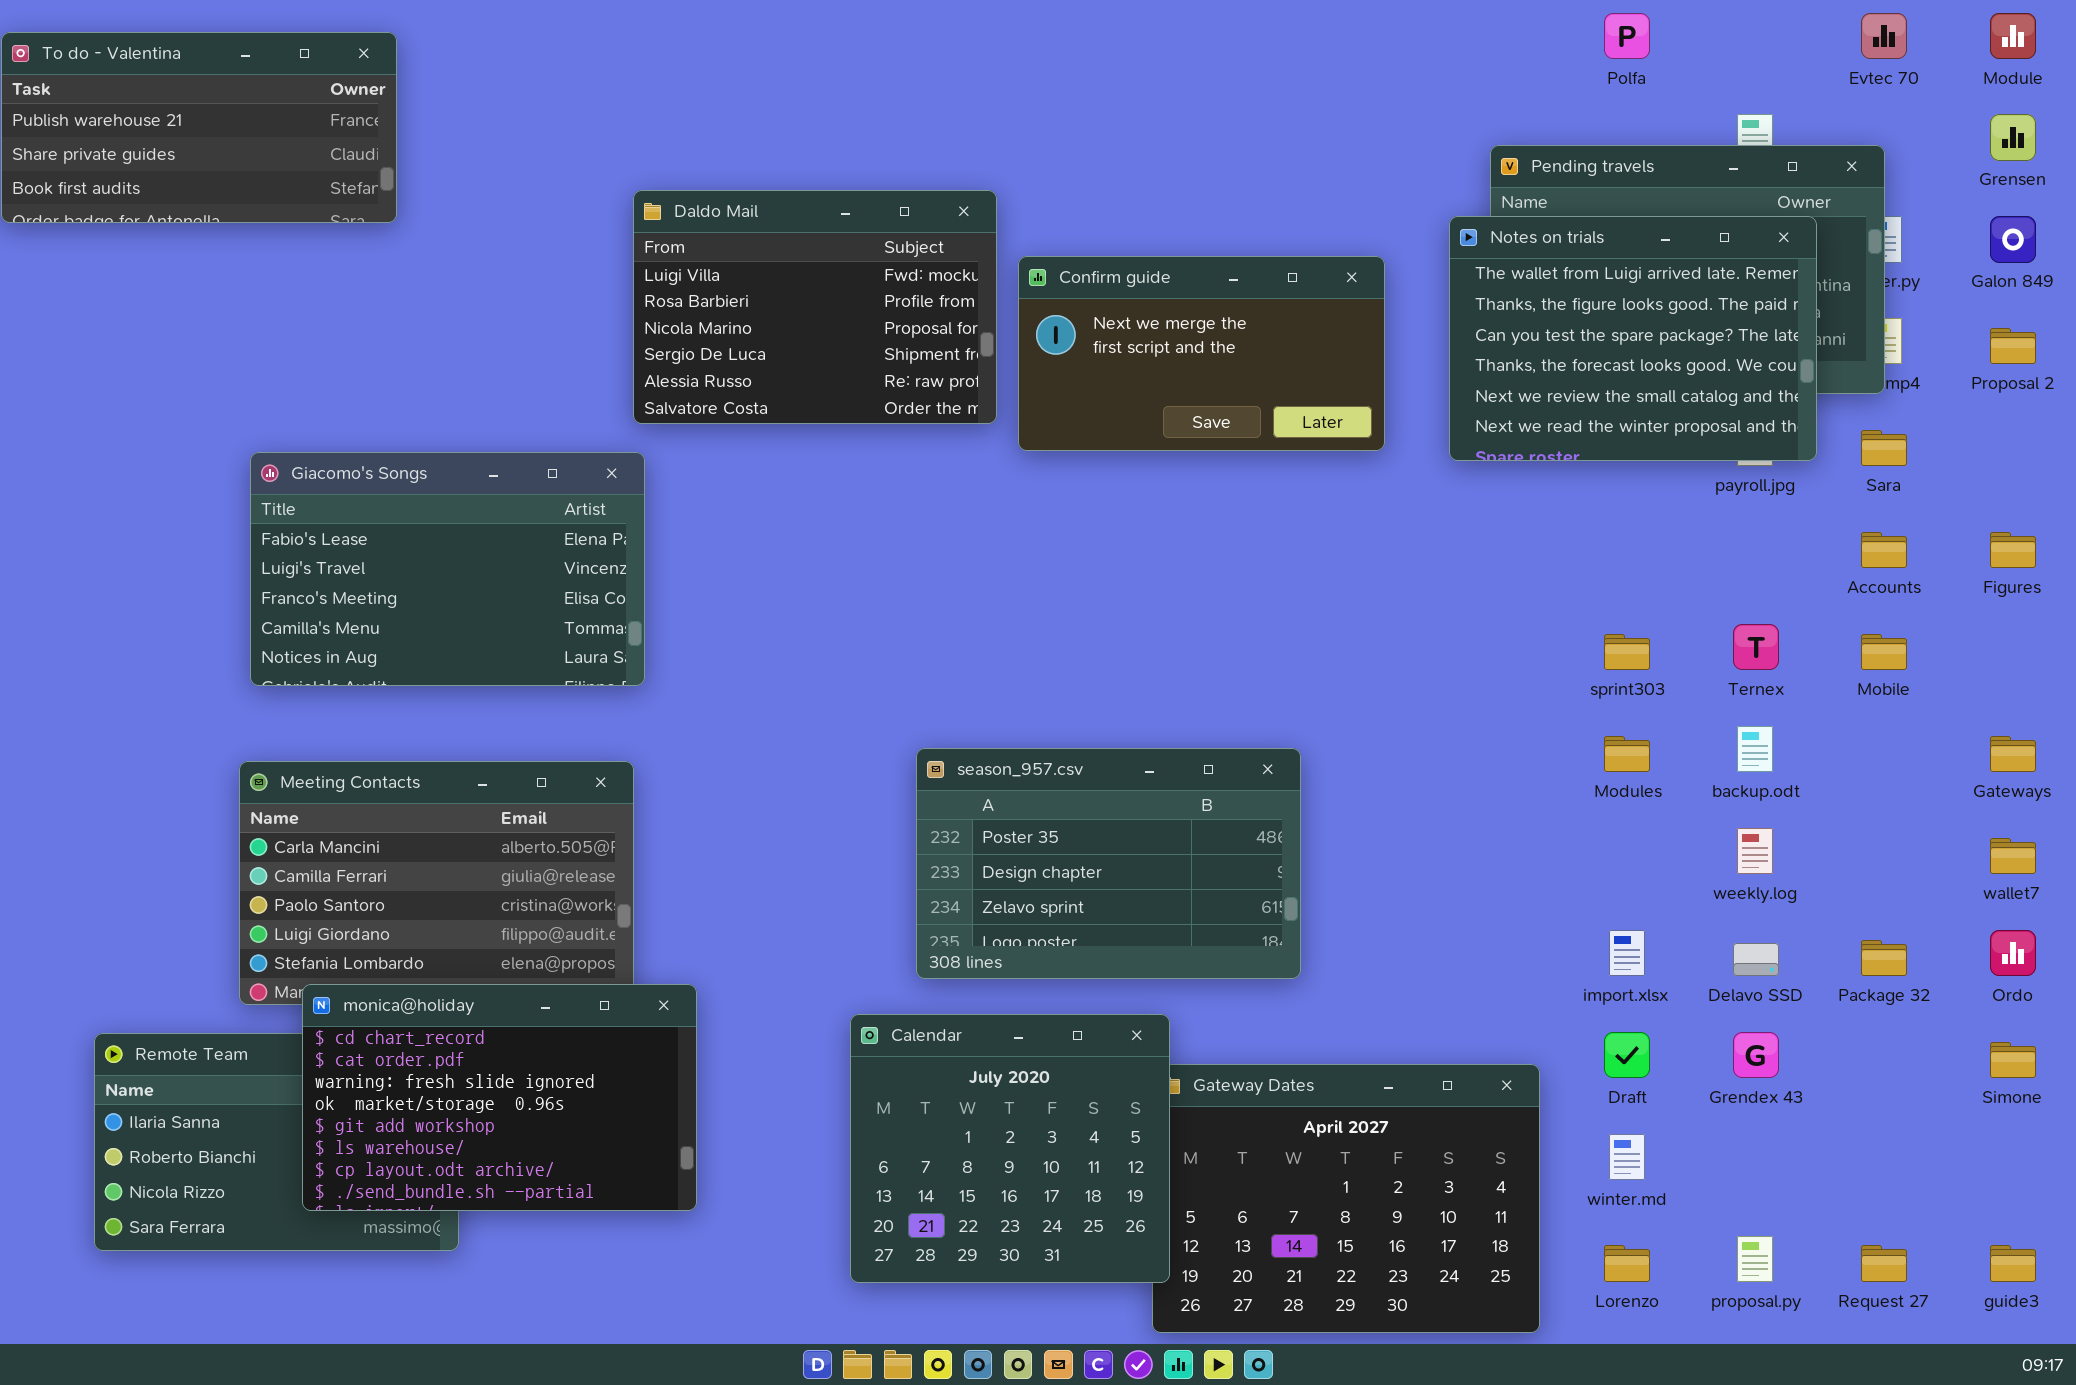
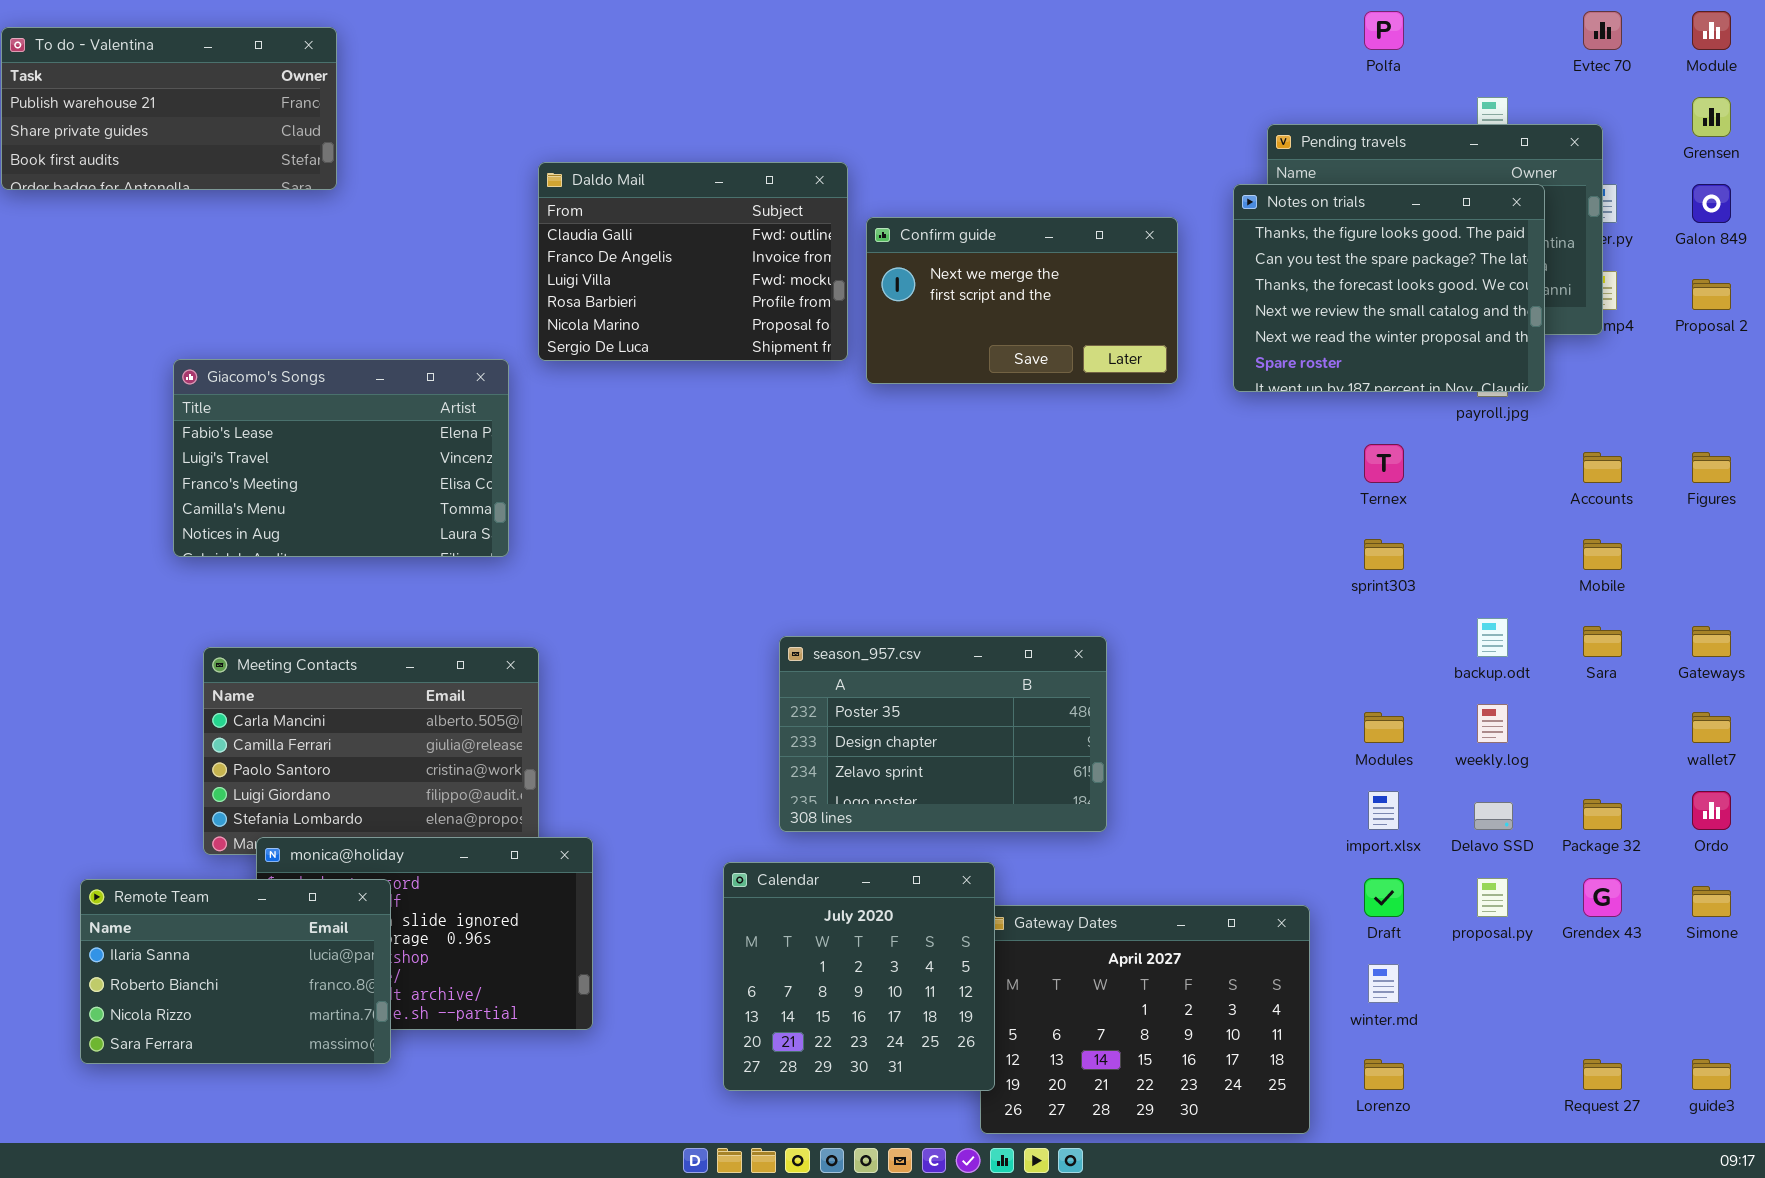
Daldo Mail: [633,190,997,424] -> [538,162,848,361], scrolled up 2 rows
Notes on trials: [1449,216,1817,461] -> [1233,184,1545,392], scrolled down 1 row
Sara: [1861,430,1907,466] -> [1583,626,1622,657], moved
Giacomo's Songs: [250,452,645,686] -> [173,359,509,557], moved
Ternex: [1733,624,1779,670] -> [1364,444,1404,483], moved
Modules: [1604,736,1650,772] -> [1364,712,1404,743], moved
Grendex 43: [1733,1032,1779,1078] -> [1583,878,1622,917], moved
Remote Team: [94,1033,459,1251] -> [80,879,391,1064], raised
proposal.py: [1737,1236,1773,1282] -> [1477,878,1508,917], moved

